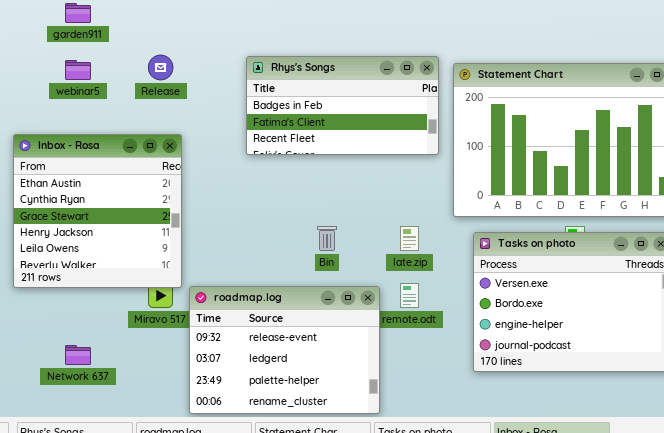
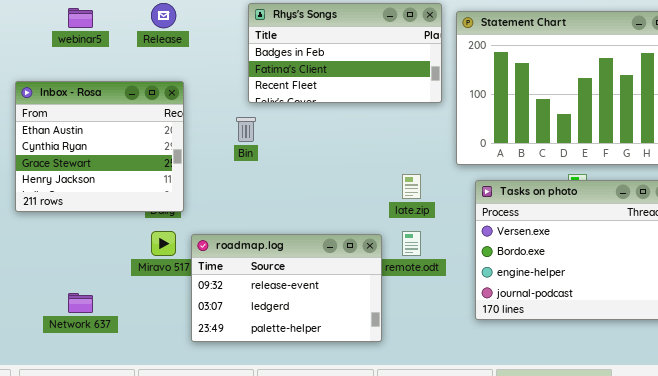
Inbox - Rosa: [13,134,182,288] -> [15,81,184,212], resized
Bin: [317,226,337,251] -> [236,117,256,142], moved
roadmap.log: [189,286,380,414] -> [191,234,382,342], resized

